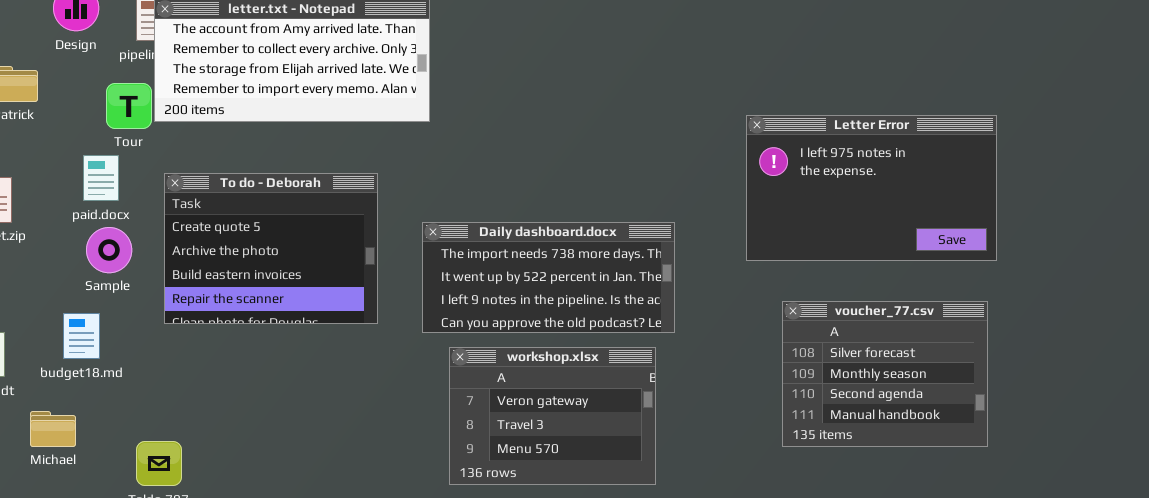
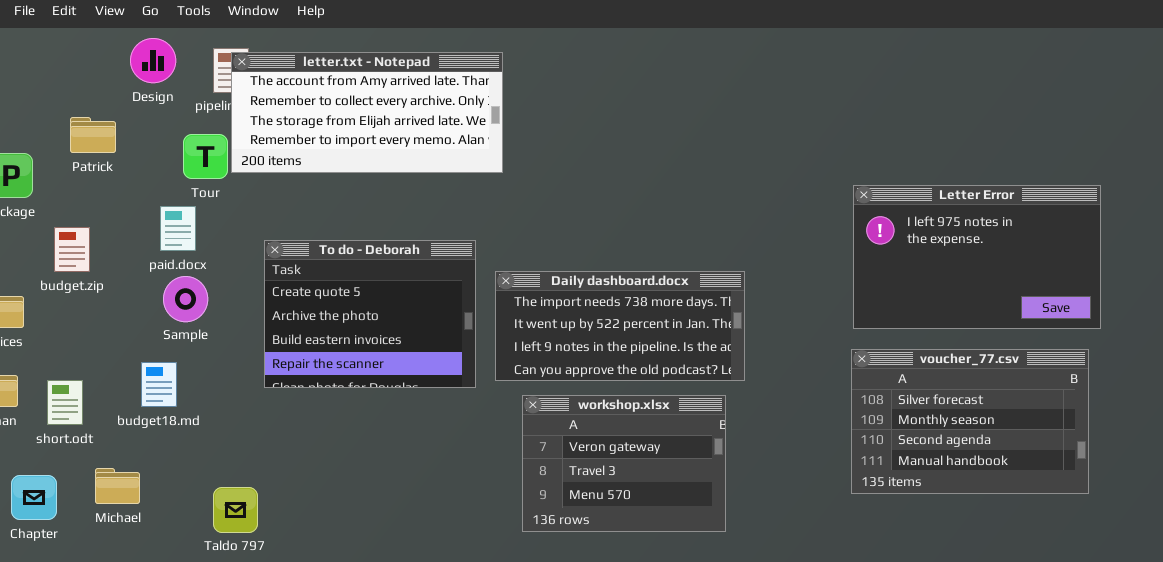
Letter Error: [746,115,997,261] -> [853,185,1101,329], moved
To do - Deborah: [164,173,378,324] -> [264,240,476,388], moved
voucher_77.csv: [782,301,988,447] -> [851,349,1089,494], resized
Michael: [30,411,76,447] -> [95,468,140,504], moved

